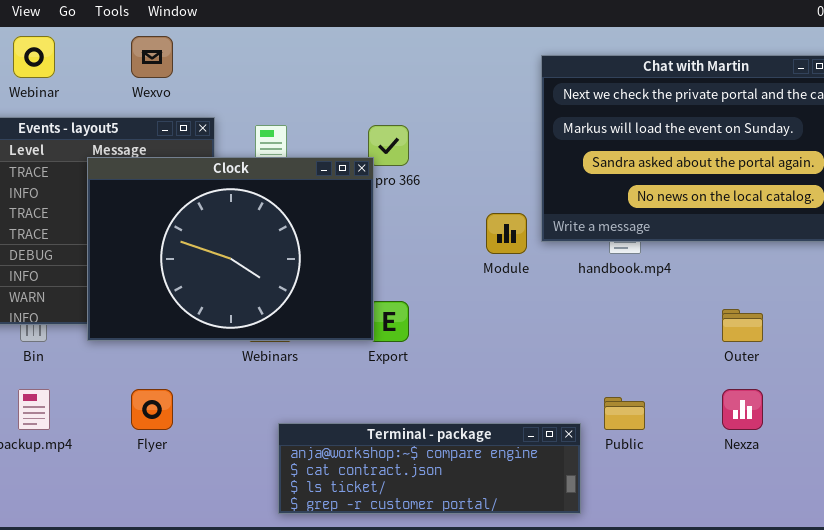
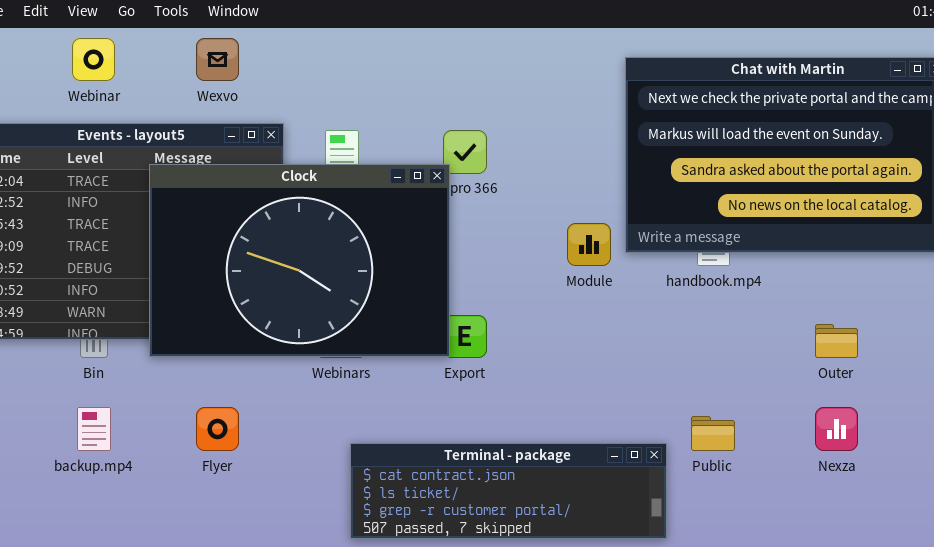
Terminal - package: [278,423,581,514] -> [350,443,667,539], scrolled down 1 row

